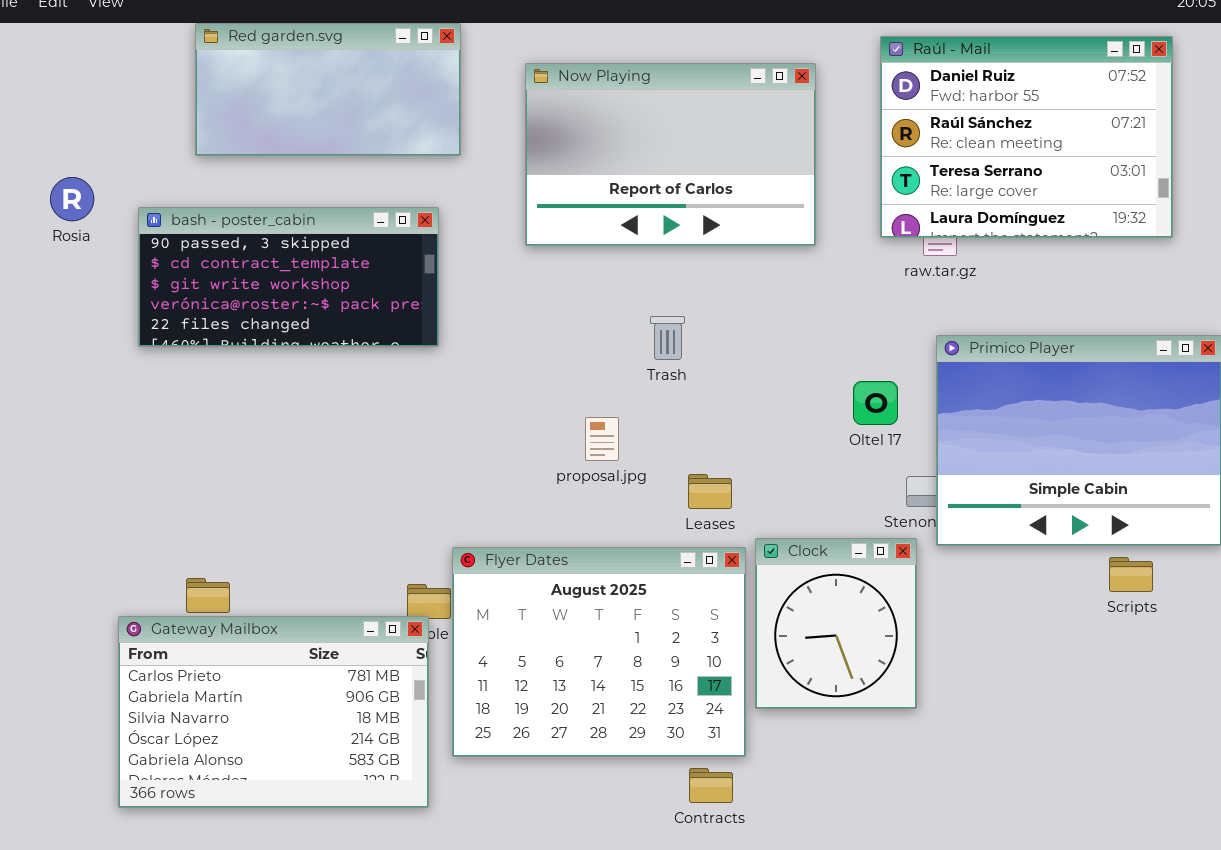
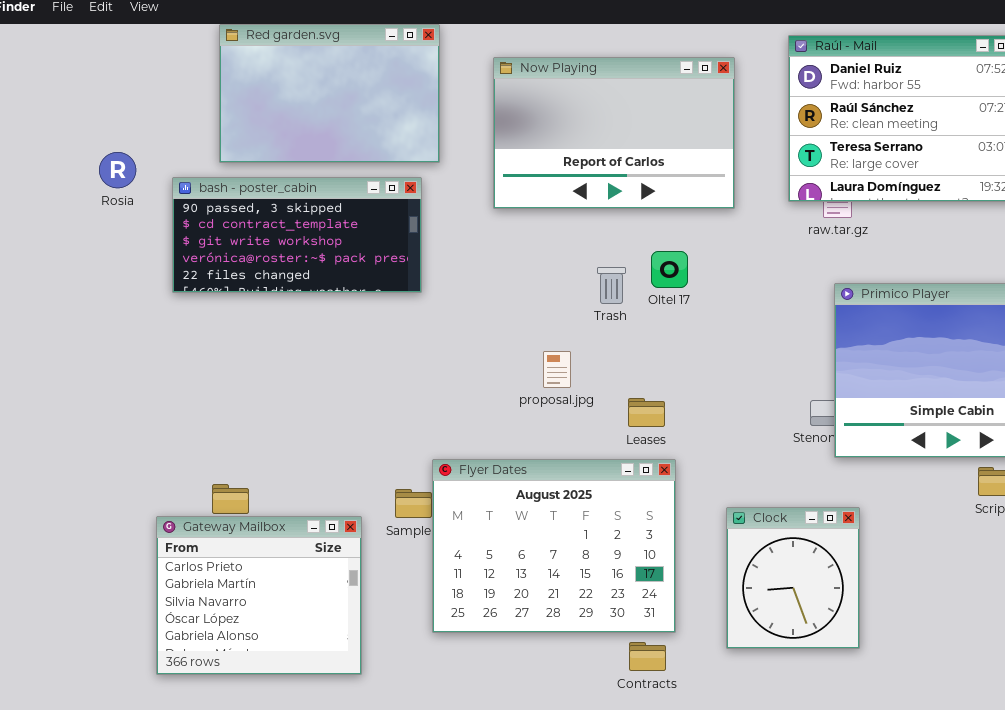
Red garden.svg: [195,23,461,156] -> [219,24,440,163], resized
Oltel 17: [853,381,898,425] -> [651,251,688,288], moved
Clock: [755,538,917,709] -> [726,507,860,649], moved
Gateway Mailbox: [118,616,429,808] -> [156,516,362,675], resized

